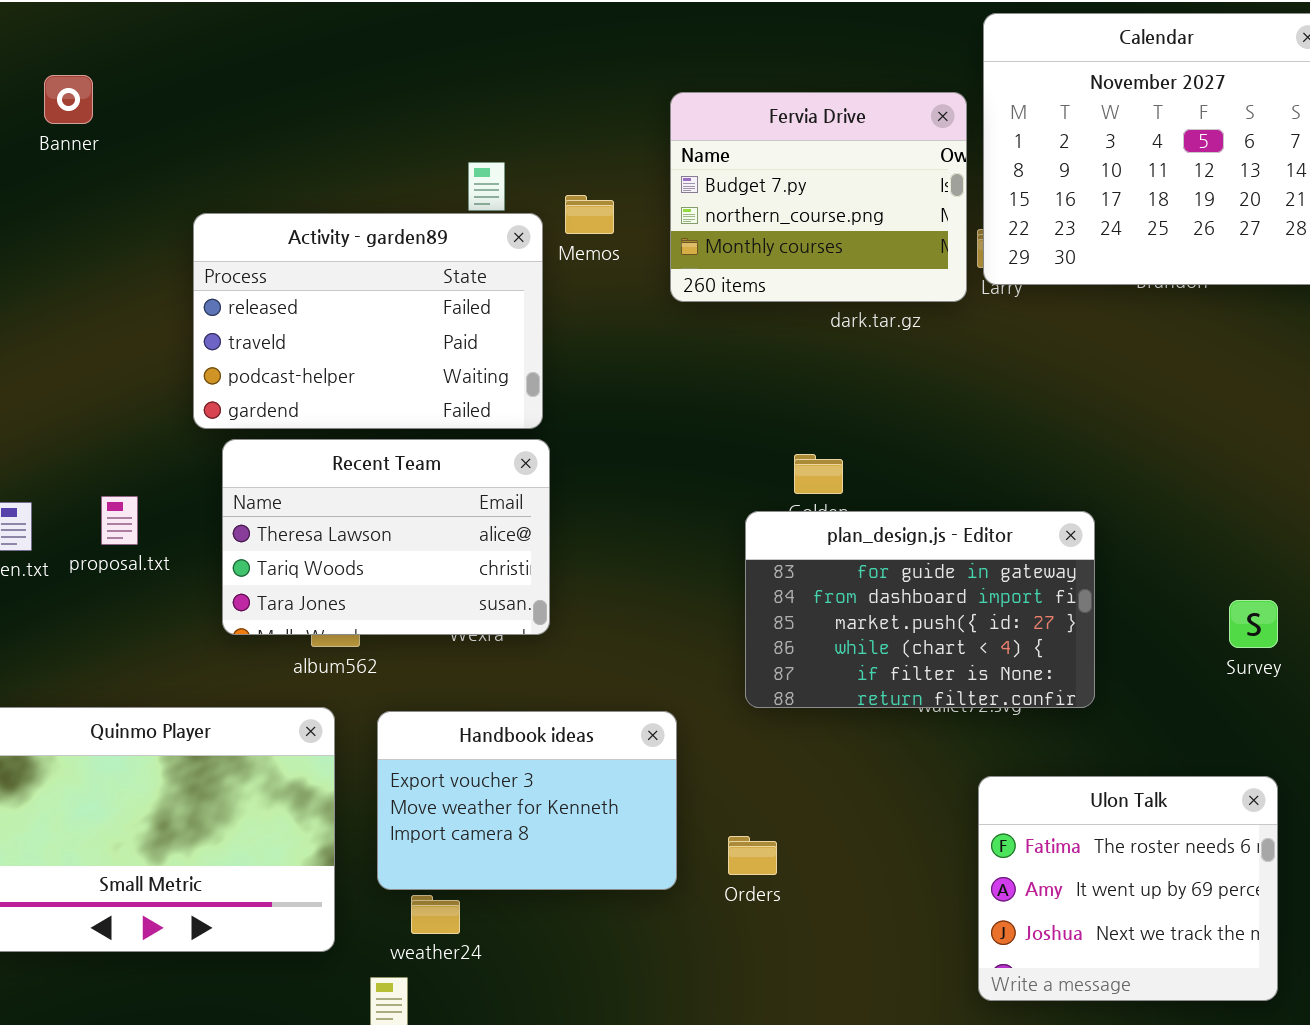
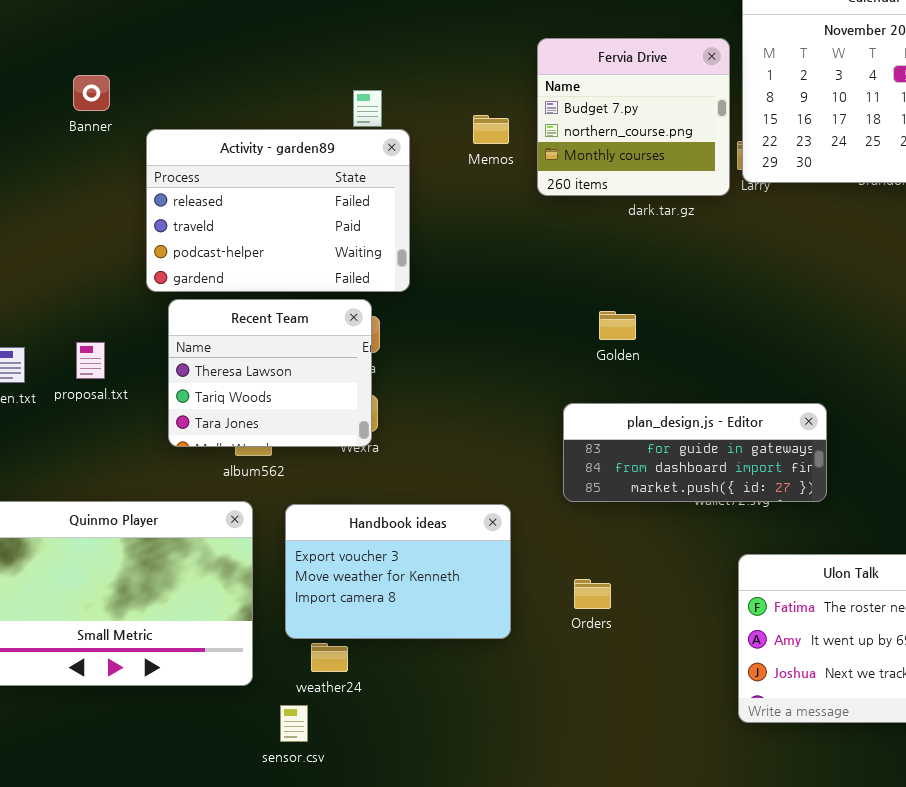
Banner: [44,75,93,124] -> [73,75,110,111], moved
Fervia Drive: [670,92,967,302] -> [537,38,730,196], resized
Memos: [565,195,614,234] -> [473,115,509,144], moved
Recent Team: [222,439,550,635] -> [168,299,372,447], resized
plan_design.js - Editor: [745,511,1095,708] -> [563,403,827,502], resized
Orders: [728,836,777,875] -> [574,579,611,609], moved

